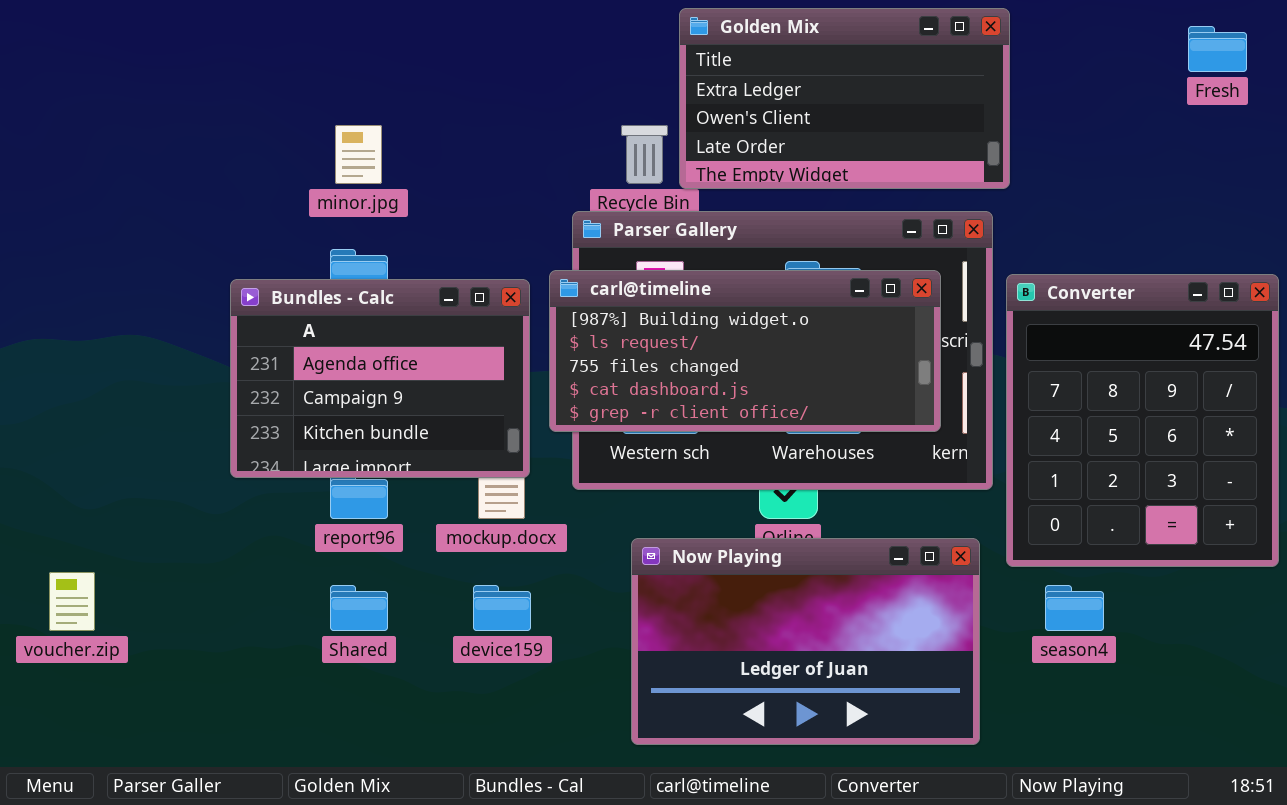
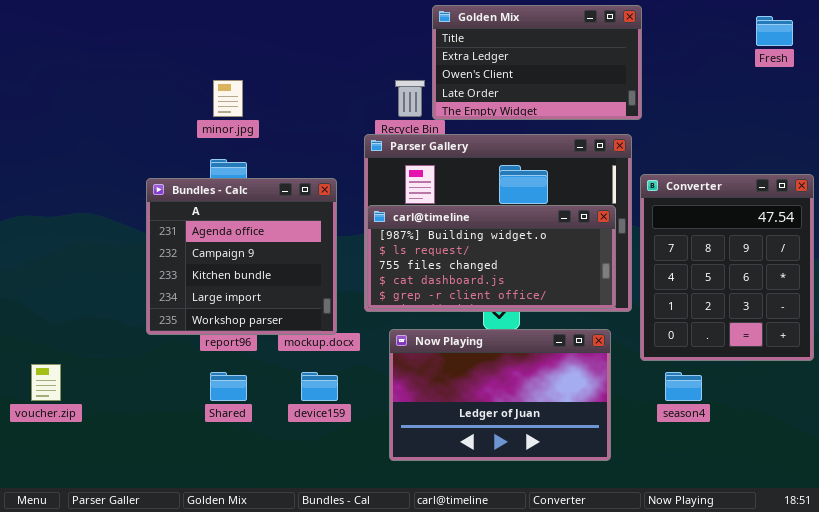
carl@timeline: [549,270,941,432] -> [367,205,616,309], moved
Bundles - Calc: [230,279,530,478] -> [146,178,337,335], resized
Now Playing: [631,538,980,745] -> [389,329,611,461], moved

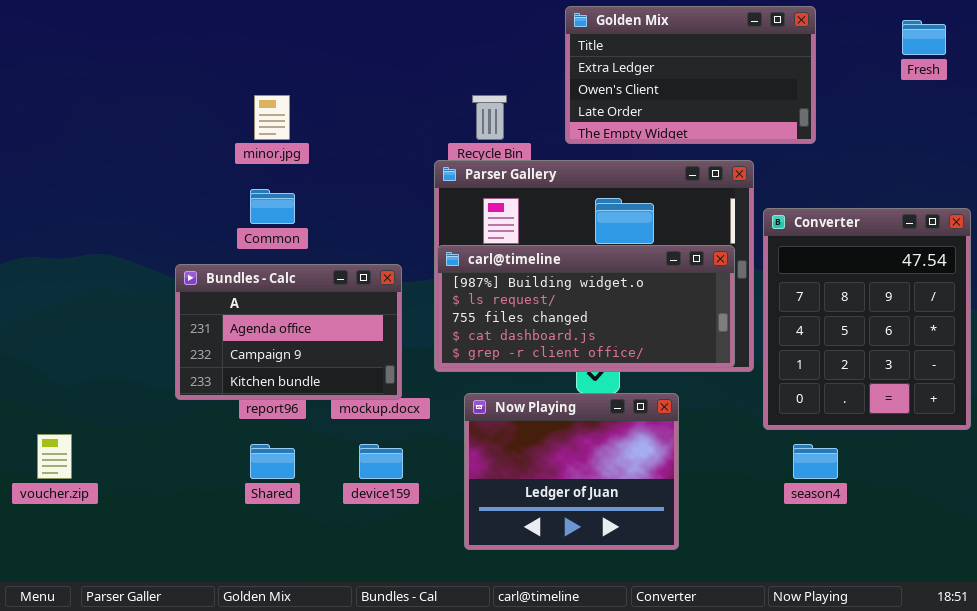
Golden Mix: [432,5,642,120] -> [565,6,816,144], moved
Bundles - Calc: [146,178,337,335] -> [175,264,402,400], resized
Now Playing: [389,329,611,461] -> [464,393,679,550], resized

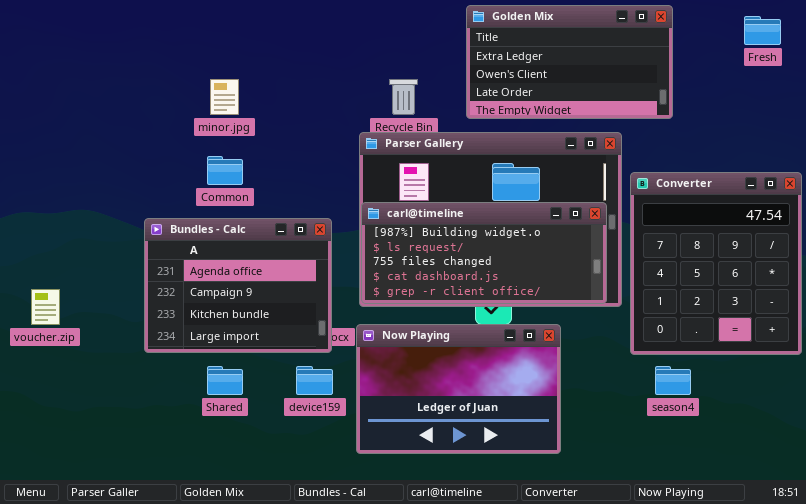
Bundles - Calc: [175,264,402,400] -> [144,218,332,353], resized
Now Playing: [464,393,679,550] -> [356,324,561,454], resized
voucher.zip: [37,434,72,479] -> [31,289,60,325], moved

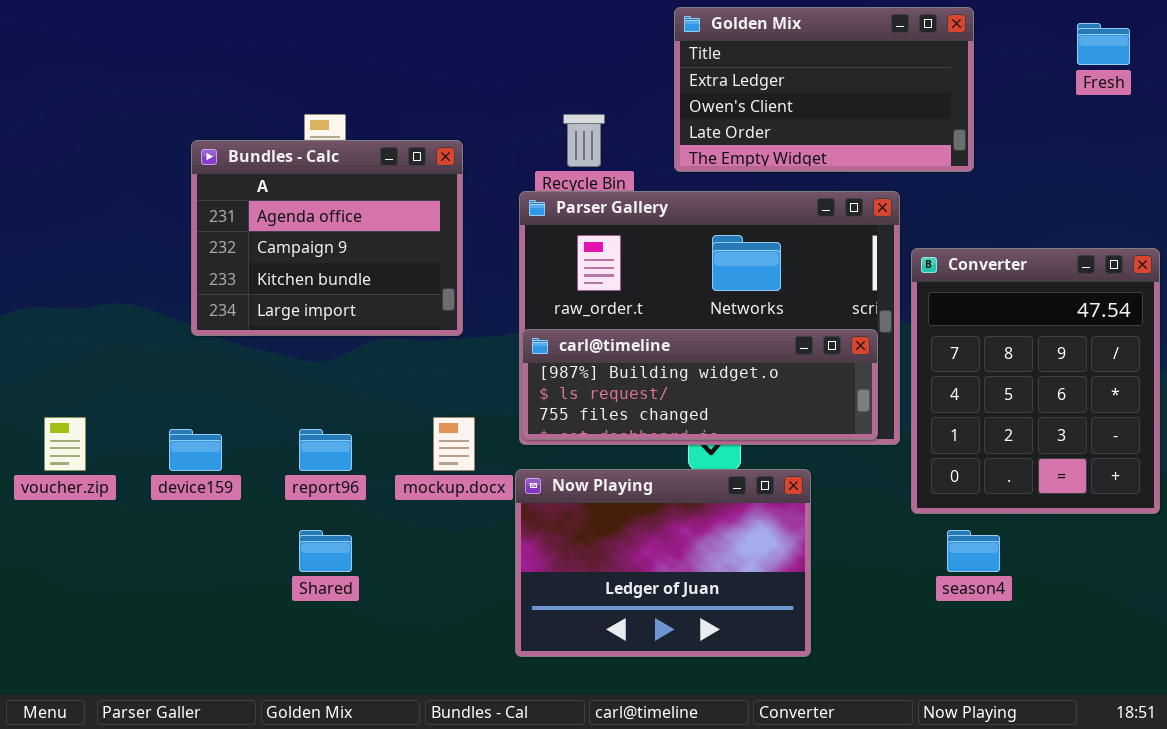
carl@timeline: [361,202,607,304] -> [522,329,878,440], resized
Bundles - Calc: [144,218,332,353] -> [191,140,463,336], moved
device159: [296,366,333,395] -> [169,429,222,471], moved

